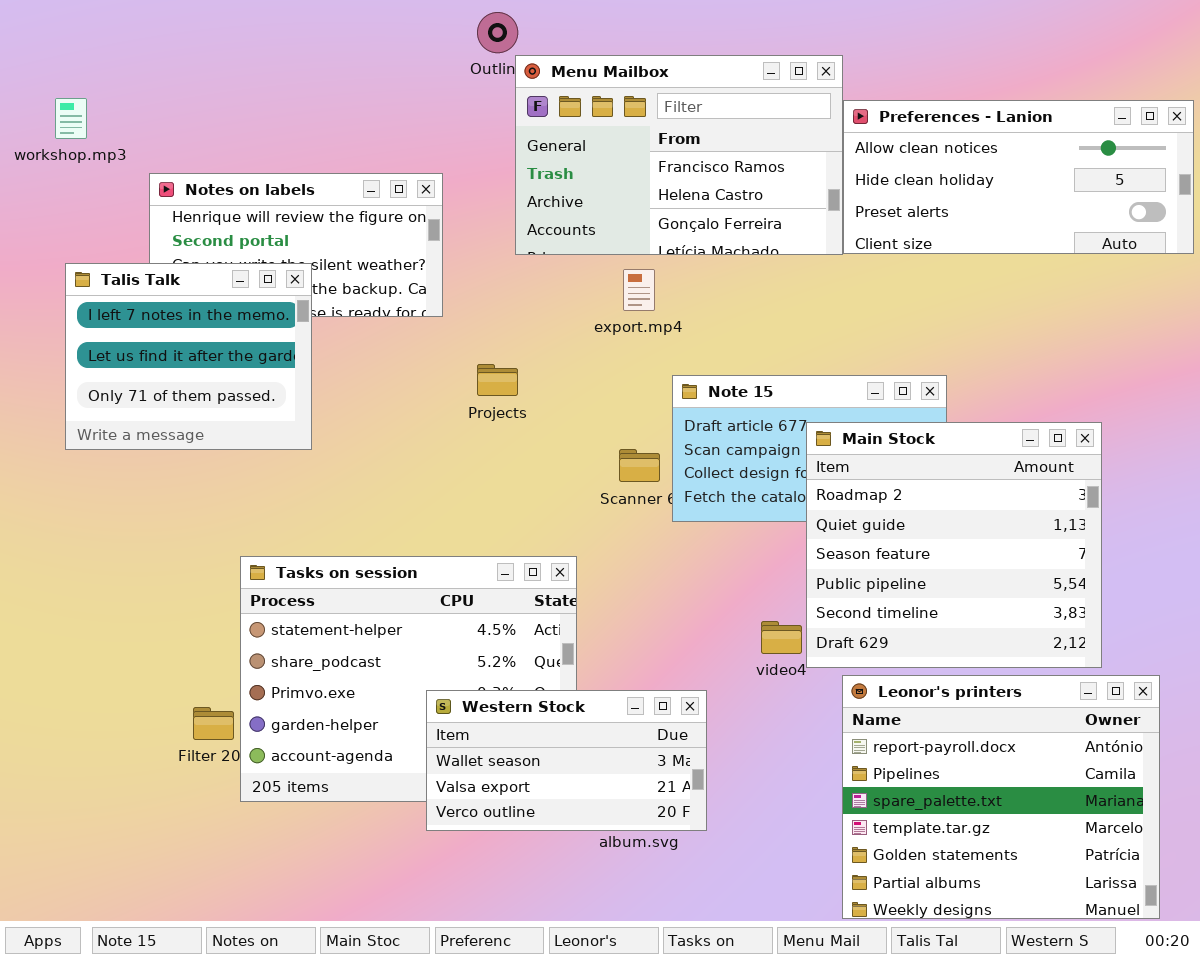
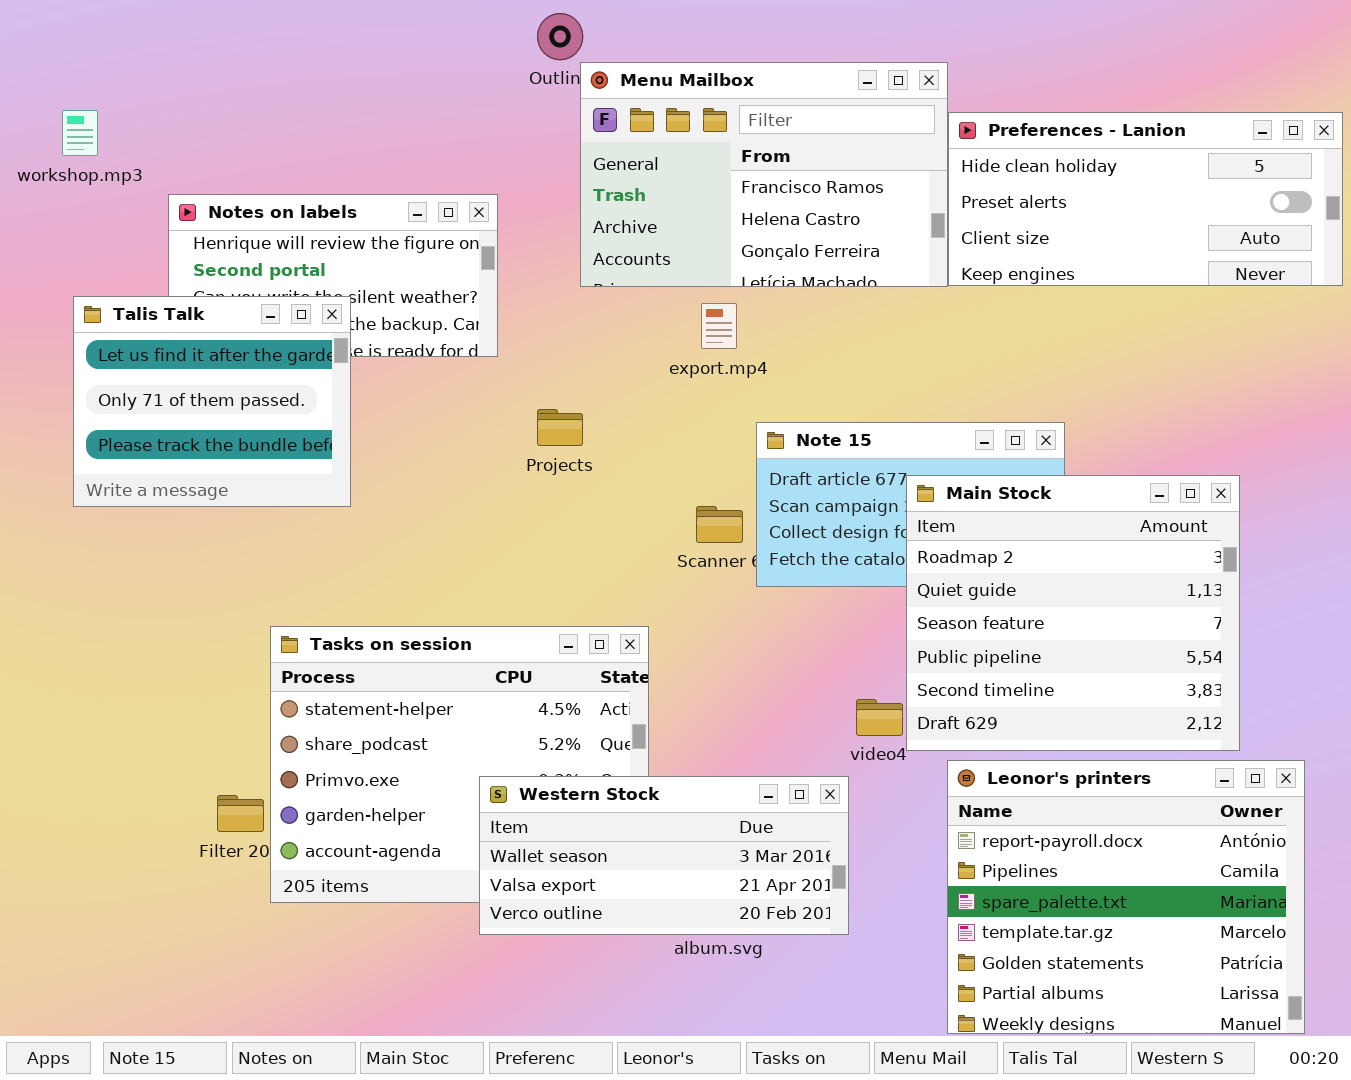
Preferences - Lanion: [843,100,1194,254] -> [948,112,1343,286], scrolled down 1 row
Talis Talk: [65,263,312,450] -> [73,296,351,507], scrolled down 1 row
Western Stock: [426,690,707,831] -> [479,776,849,935], resized

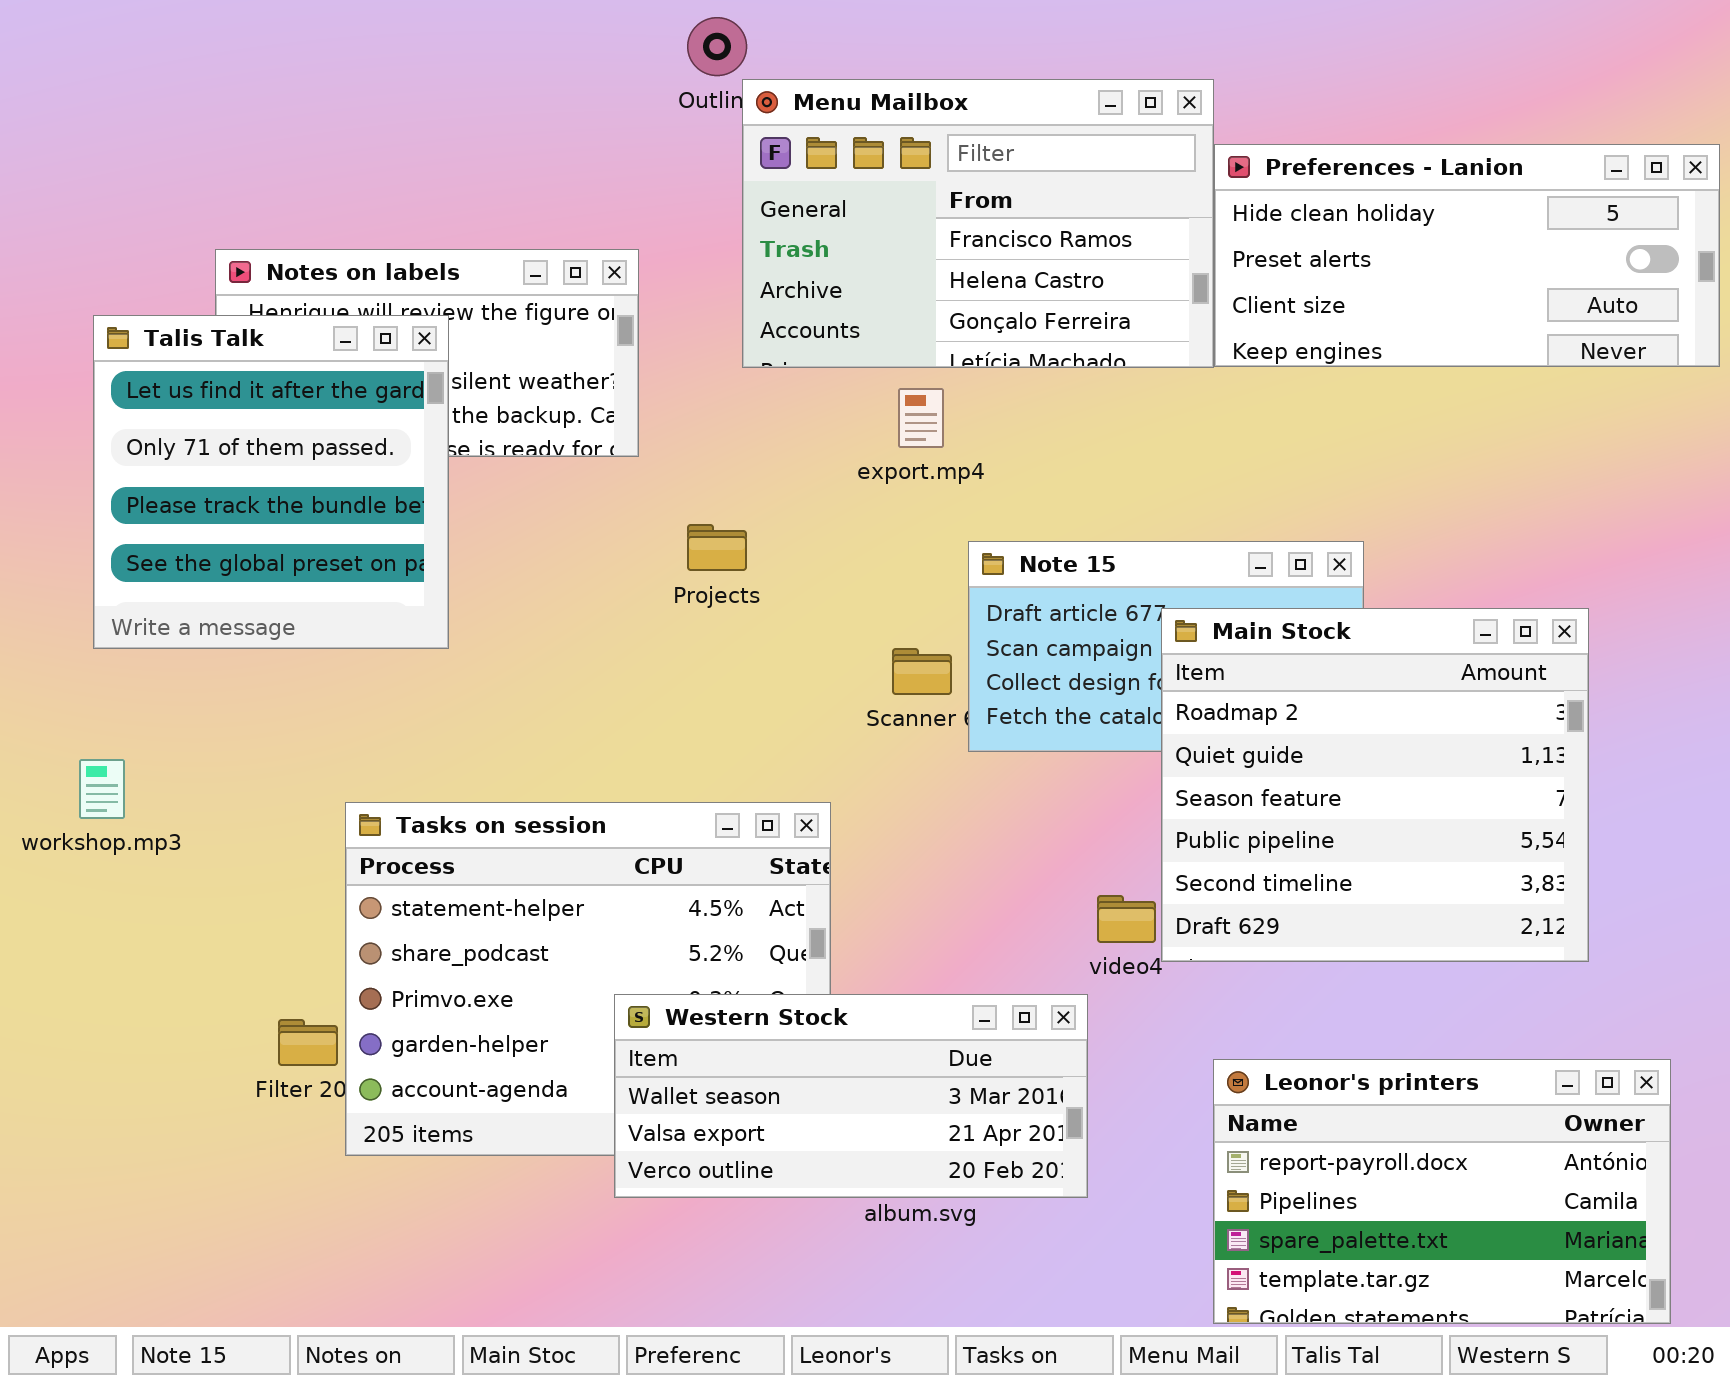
workshop.mp3: [62,110,98,156] -> [79,759,125,819], moved
Talis Talk: [73,296,351,507] -> [93,315,449,649], resized
Leonor's printers: [947,760,1305,1034] -> [1213,1059,1671,1324], resized

